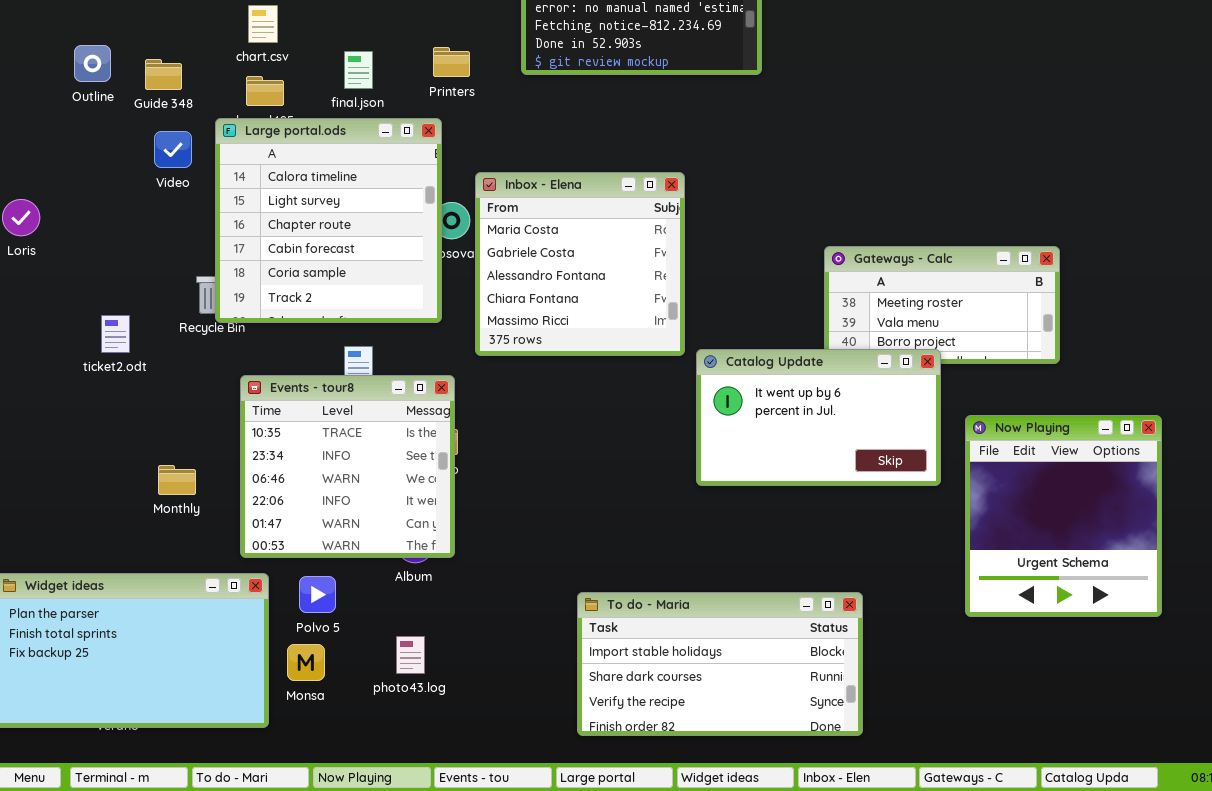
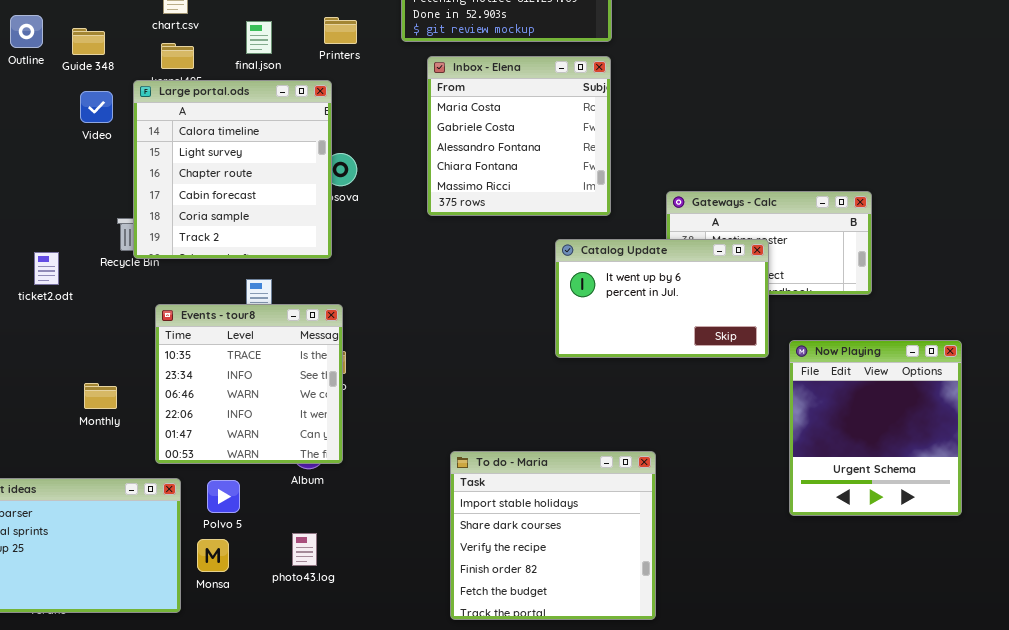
Inbox - Elena: [475,172,685,356] -> [427,56,611,216], moved
Catalog Update: [696,349,941,486] -> [555,239,769,358], moved
To do - Maria: [577,592,863,736] -> [450,451,656,620], resized

